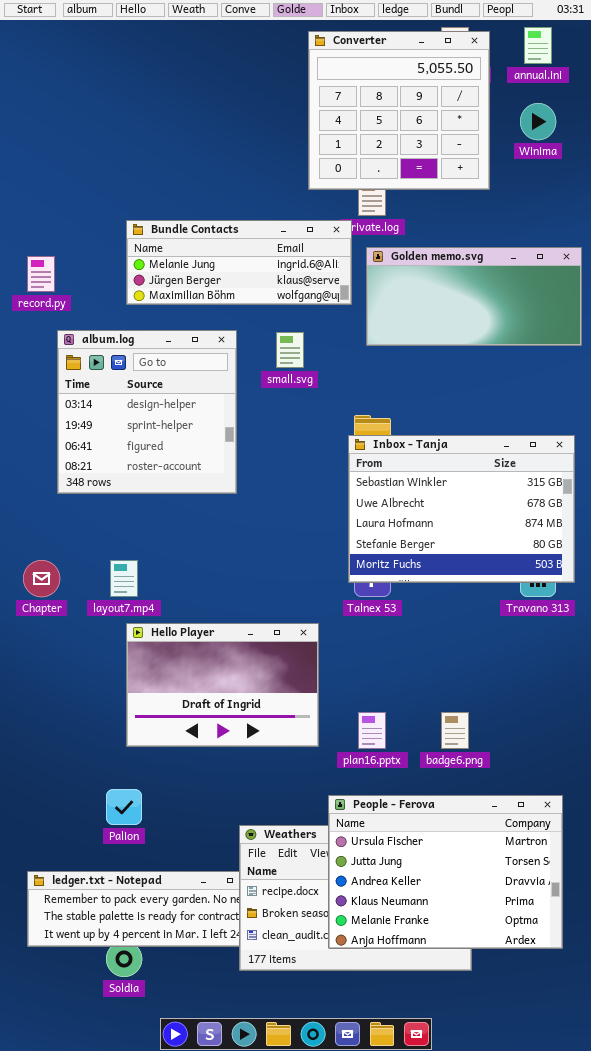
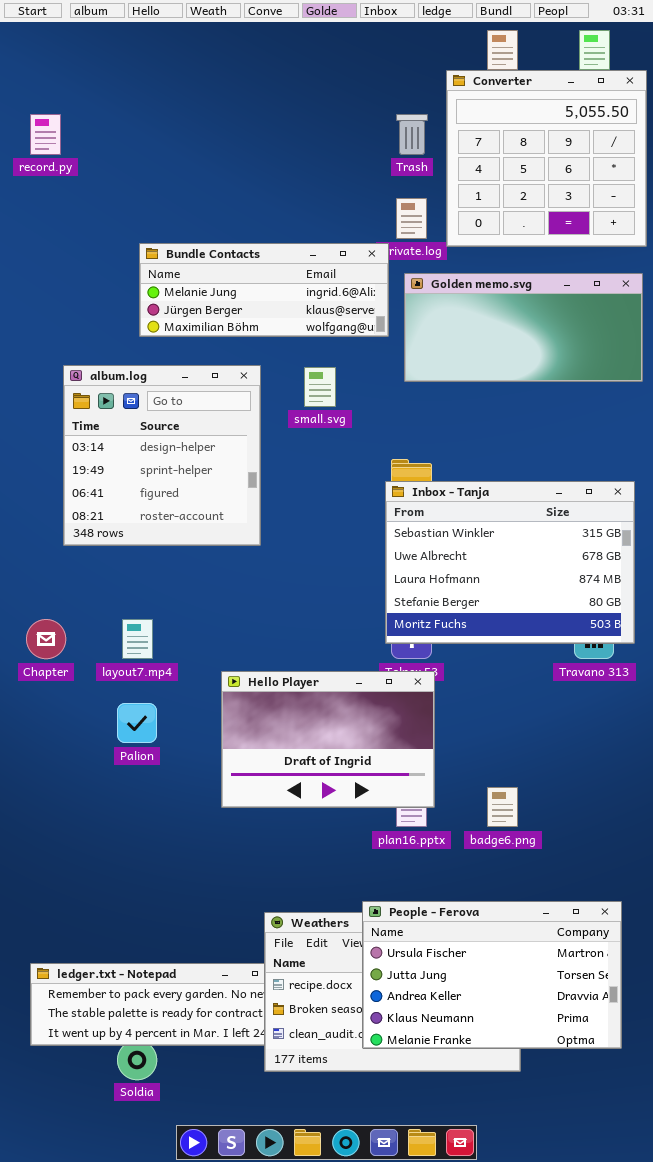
Converter: [308,31,490,190] -> [446,70,647,247], moved
record.py: [27,256,55,292] -> [30,114,61,155], moved
Hello Player: [126,623,319,747] -> [221,671,435,808], moved
Palion: [106,789,142,825] -> [117,703,157,743], moved
People - Ferova: [328,795,563,949] -> [362,901,622,1049], resized

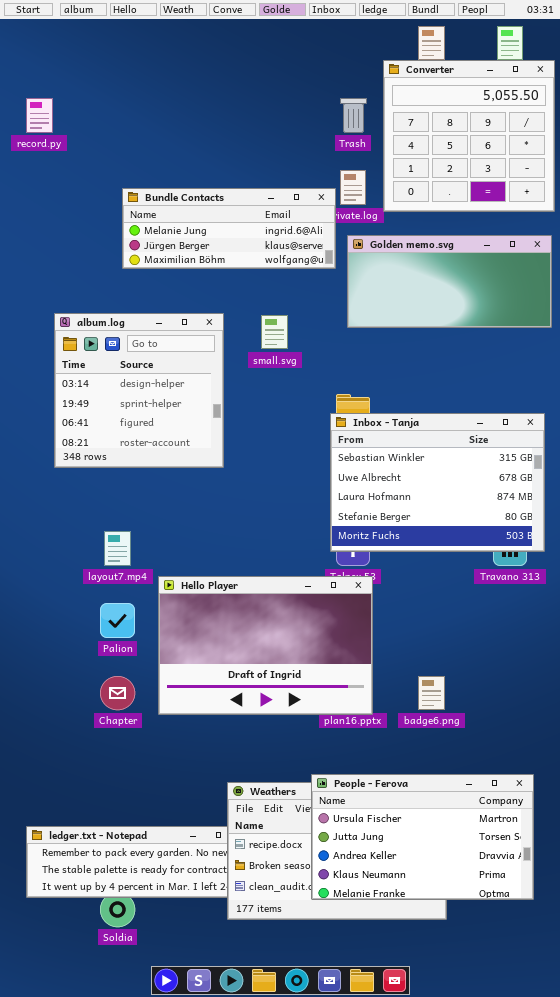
Bundle Contacts: [139,243,389,337] -> [122,188,336,269], moved
Chapter: [26,619,66,659] -> [100,676,135,710], moved
Hello Player: [221,671,435,808] -> [158,576,373,715], resized

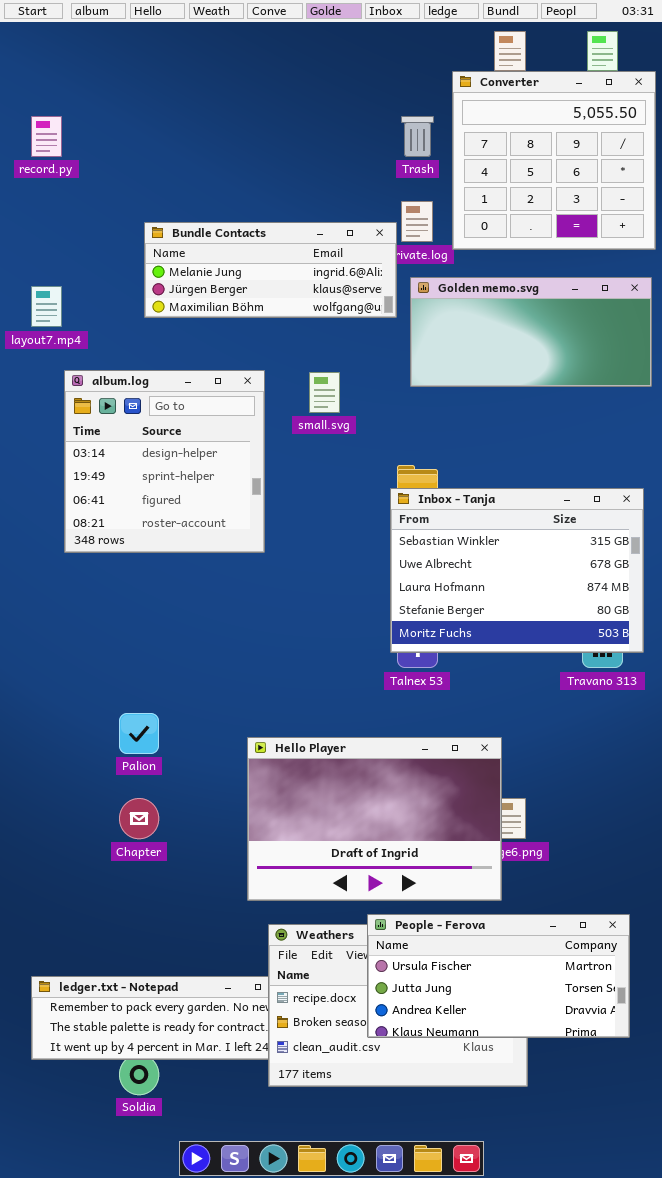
layout7.mp4: [104,531,131,566] -> [31,286,62,327], moved
Hello Player: [158,576,373,715] -> [247,737,502,901], moved
People - Ferova: [311,774,534,900] -> [367,914,630,1038], resized

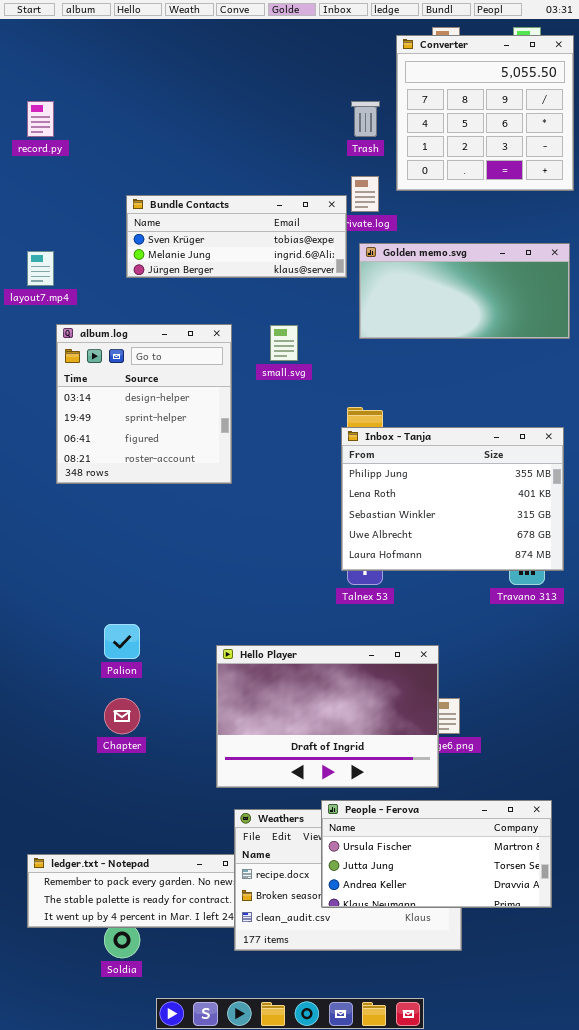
Converter: [452,71,656,250] -> [396,35,574,191], moved
Bundle Contacts: [144,222,397,318] -> [126,195,347,278], scrolled up 1 row
Inbox - Tanja: [390,488,644,653] -> [341,427,564,571], scrolled up 2 rows

